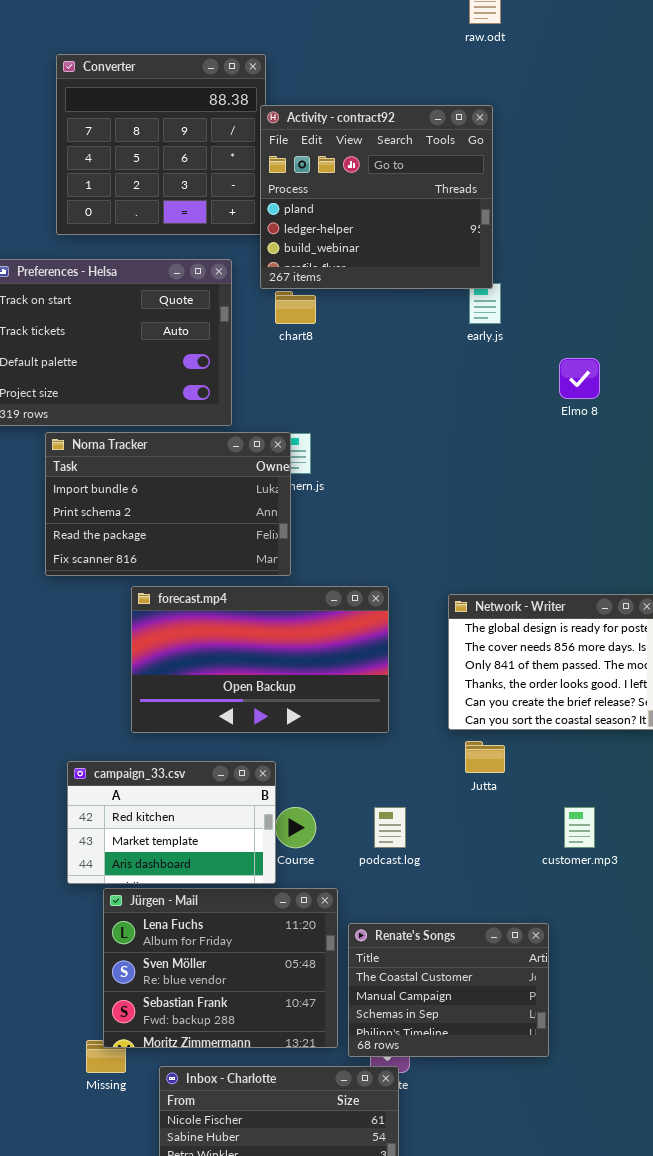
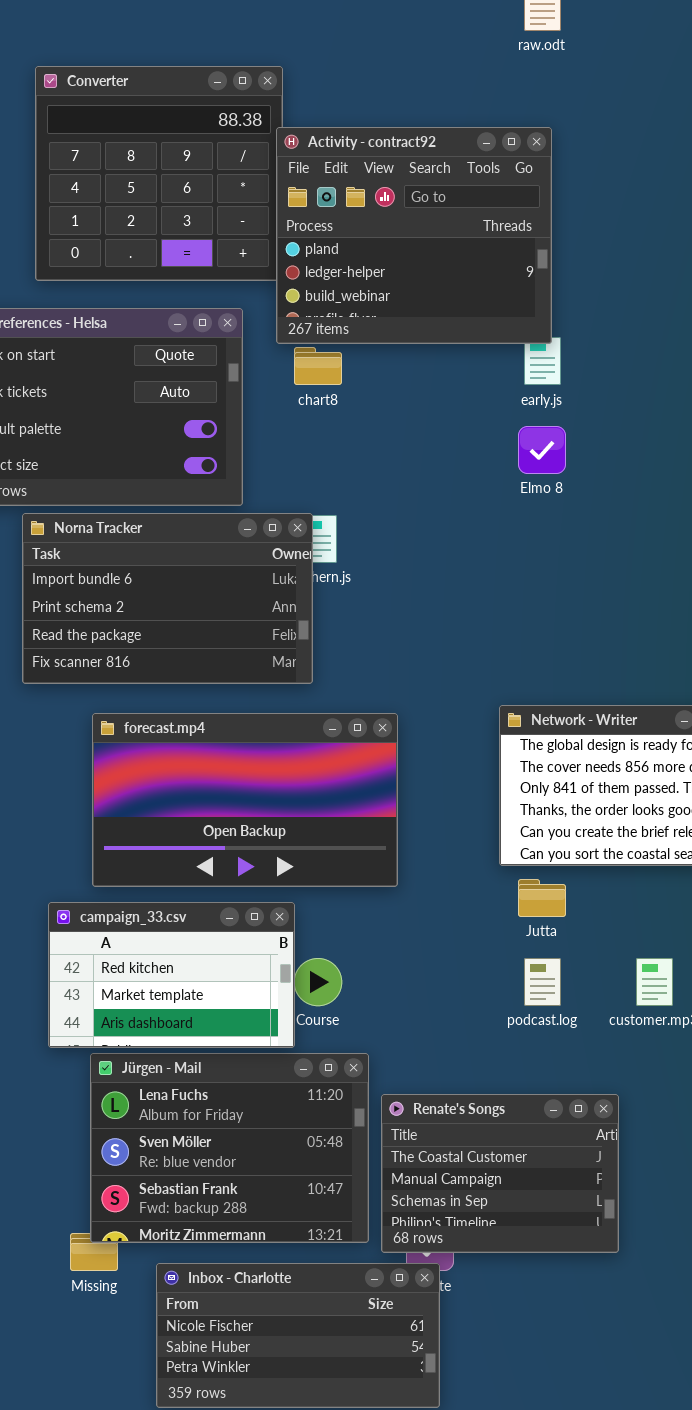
Elmo 8: [559,358,600,399] -> [518,426,566,474], moved
forecast.mp4: [131,586,389,733] -> [92,713,398,887], moved
podcast.log: [374,807,406,848] -> [524,958,561,1006], moved

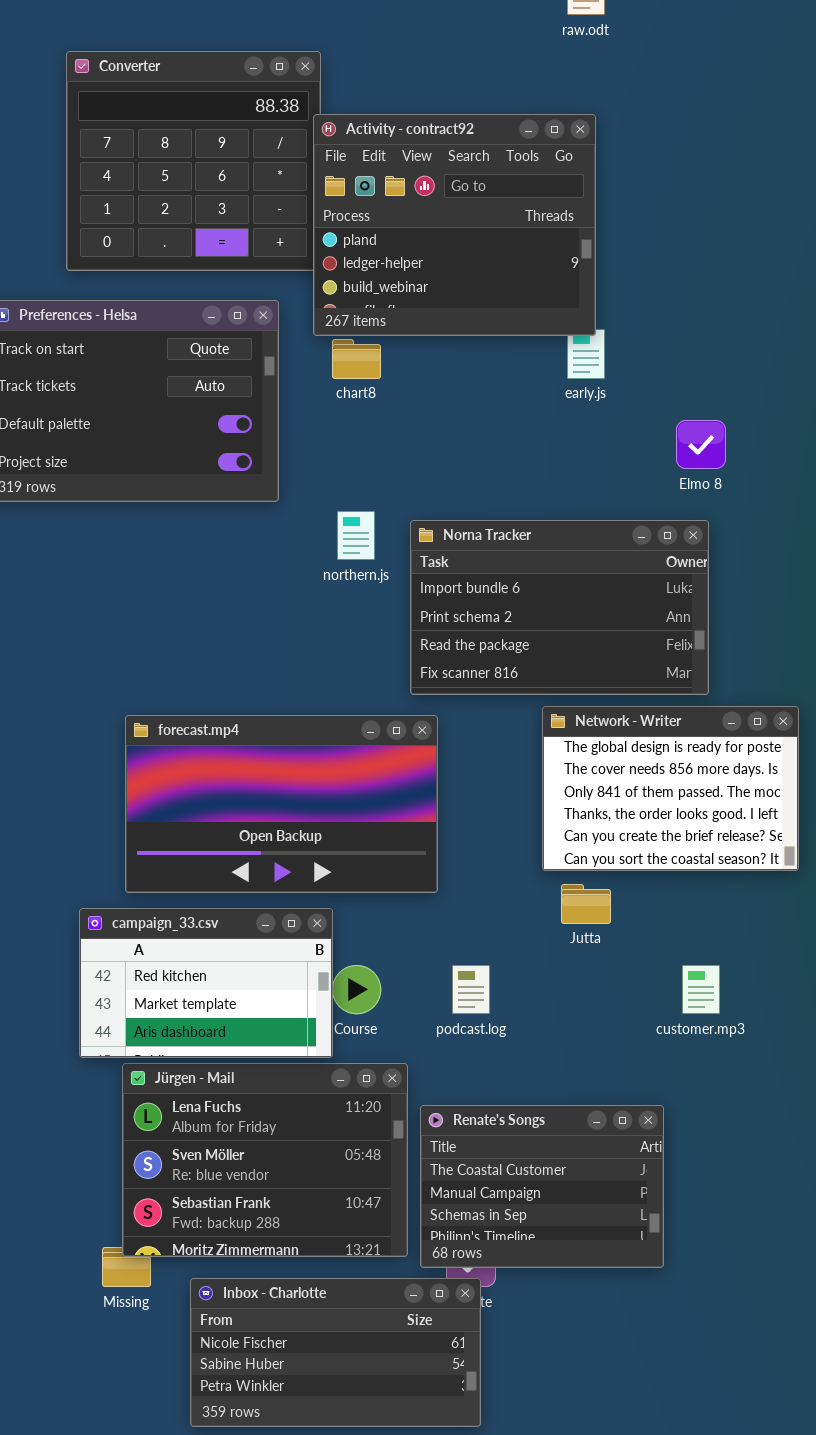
Elmo 8: [518,426,566,474] -> [676,420,726,469], moved
Norna Tracker: [22,513,313,684] -> [410,520,709,695], moved
podcast.log: [524,958,561,1006] -> [452,965,490,1014], moved

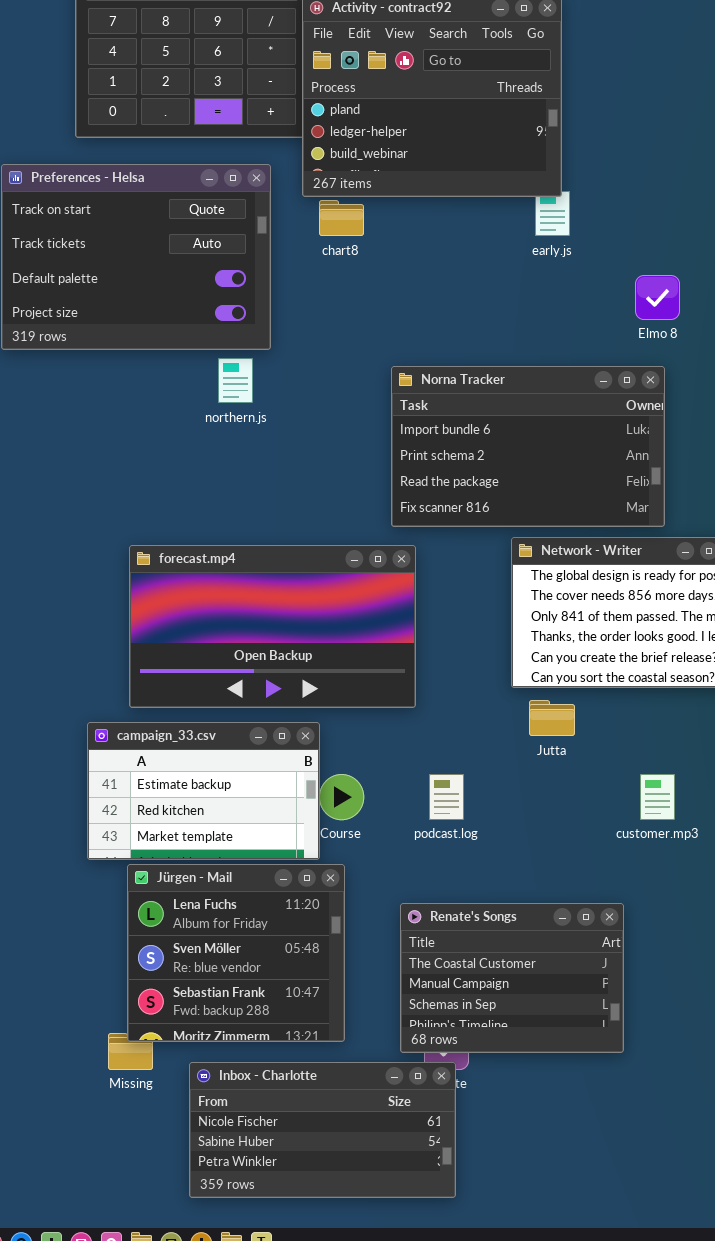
northern.js: [337,511,375,560] -> [218,358,253,403], moved
campaign_33.csv: [79,908,333,1058] -> [87,722,320,860], scrolled up 1 row
Jürgen - Mail: [122,1063,408,1257] -> [127,864,345,1042], resized

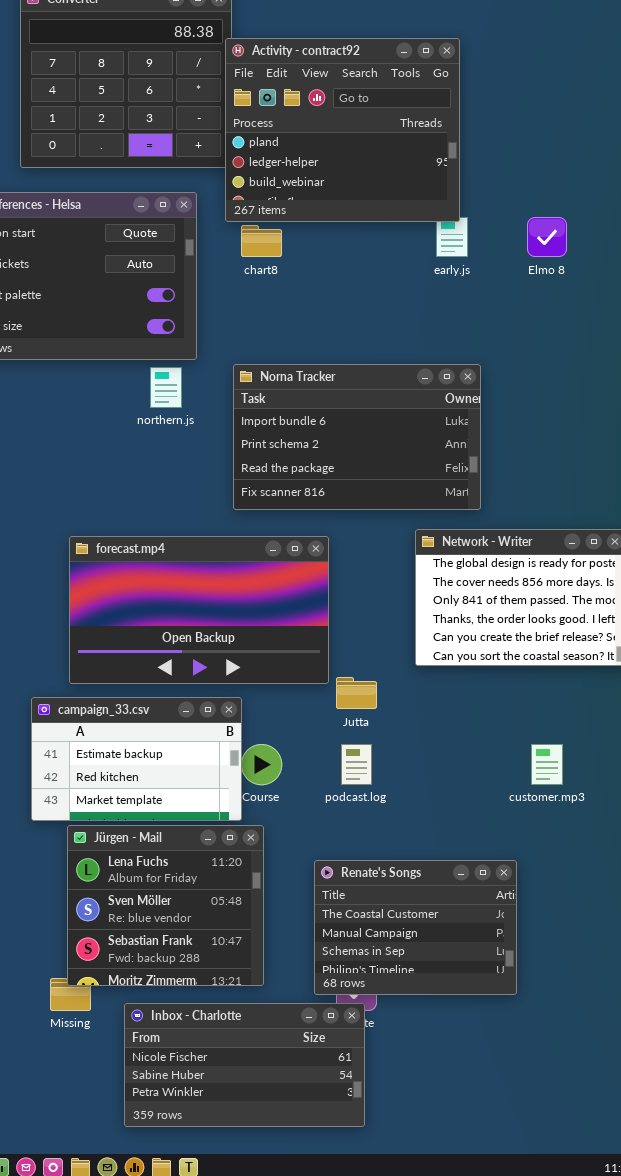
Elmo 8: [635,275,680,320] -> [527,217,567,257], moved
Norna Tracker: [391,366,665,527] -> [233,364,481,510], moved
Jutta: [529,700,575,736] -> [336,677,377,709], moved

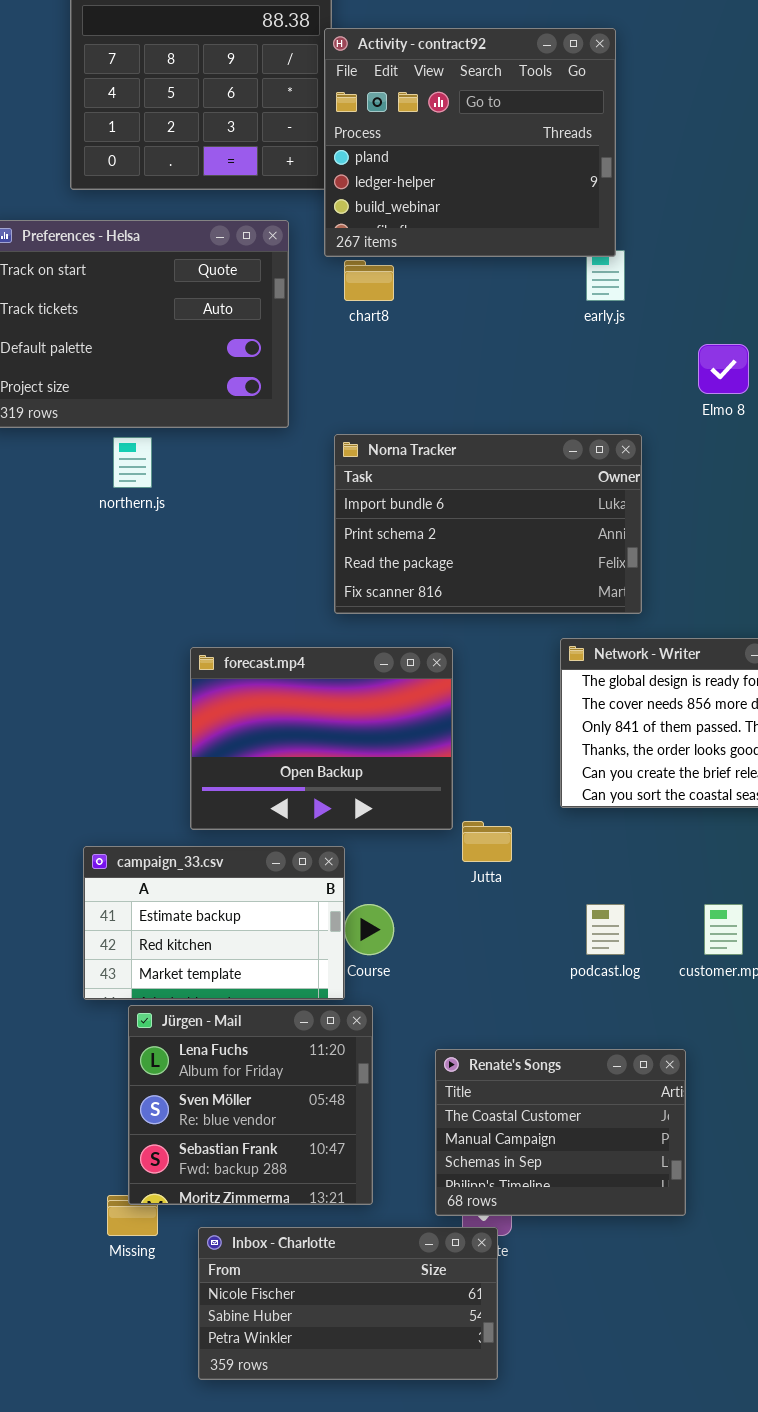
Elmo 8: [527,217,567,257] -> [698,344,749,394], moved
northern.js: [150,367,182,408] -> [113,437,152,488], moved
forecast.mp4: [69,536,329,684] -> [190,647,453,830], resized
podcast.log: [341,744,372,785] -> [586,904,625,955], moved

